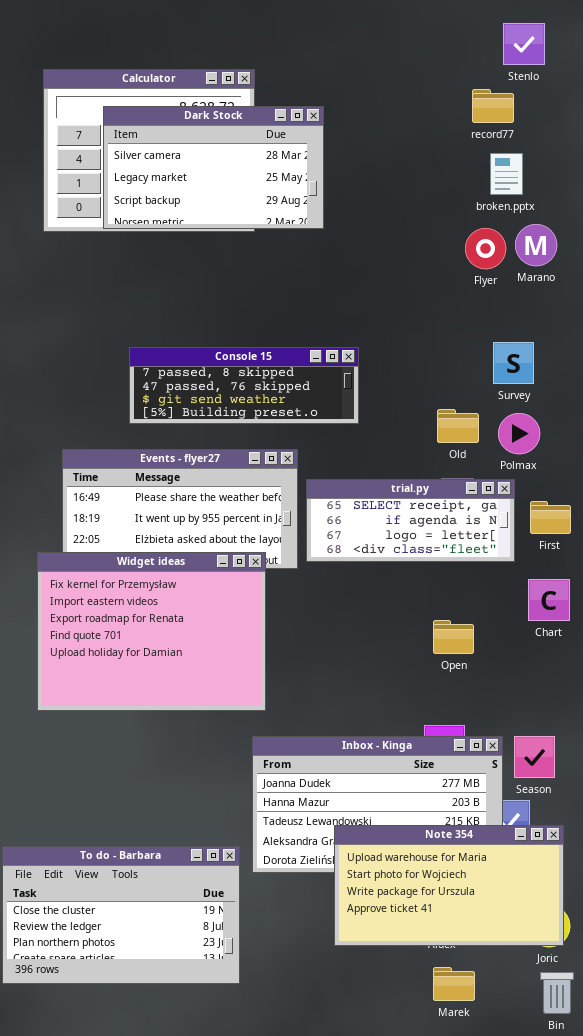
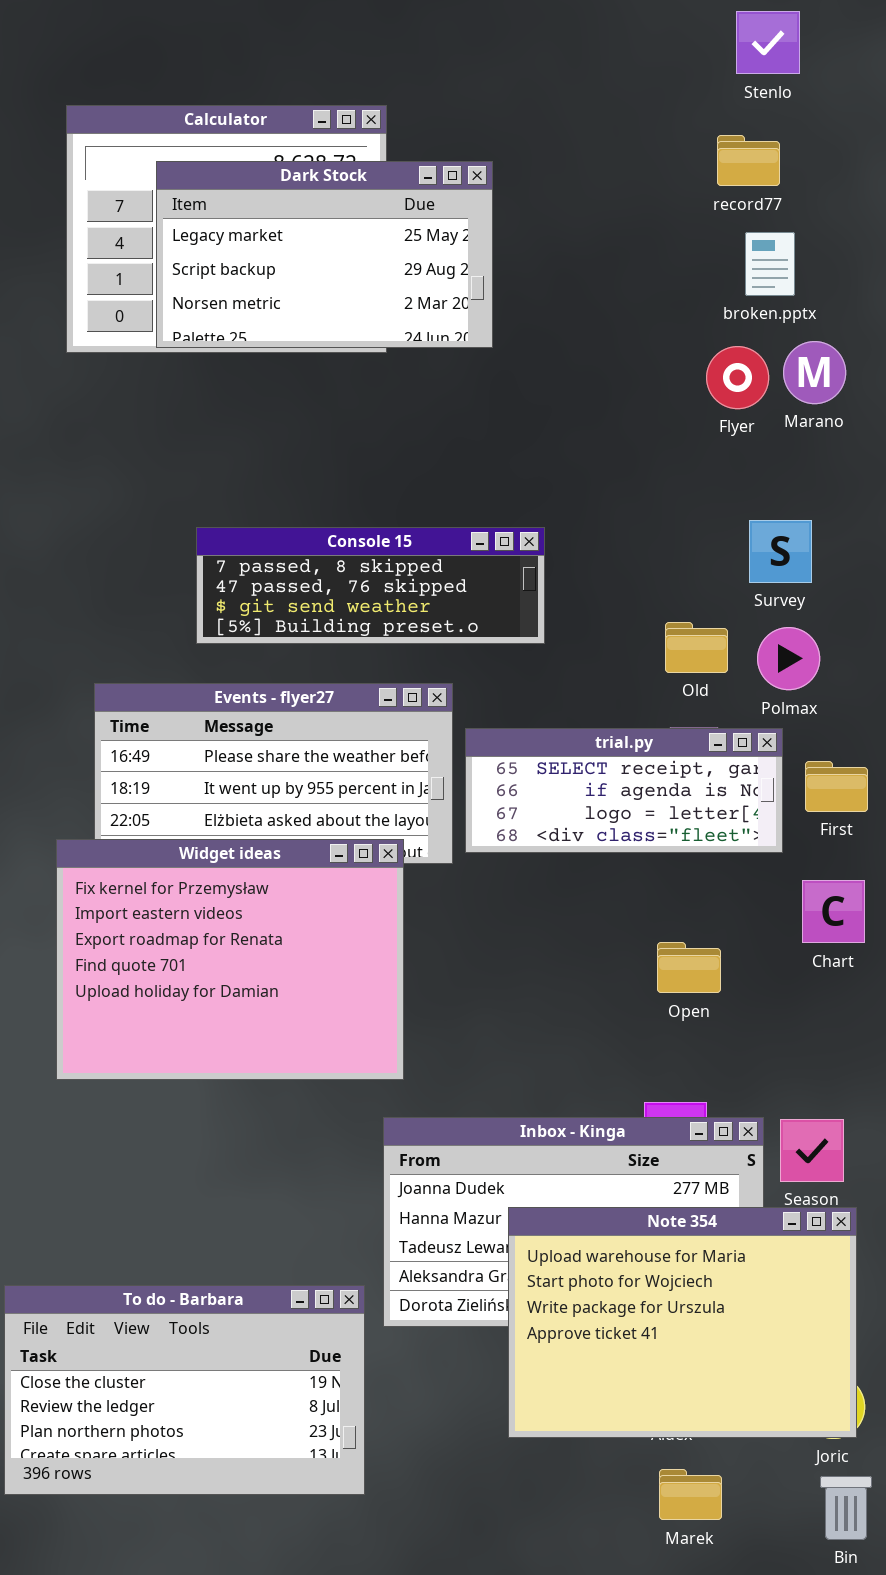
Stenlo: [503,23,545,65] -> [736,11,800,74], moved
Dark Stock: [103,106,324,229] -> [156,161,493,348], scrolled down 1 row
Note 354: [334,825,564,946] -> [508,1207,857,1438], resized

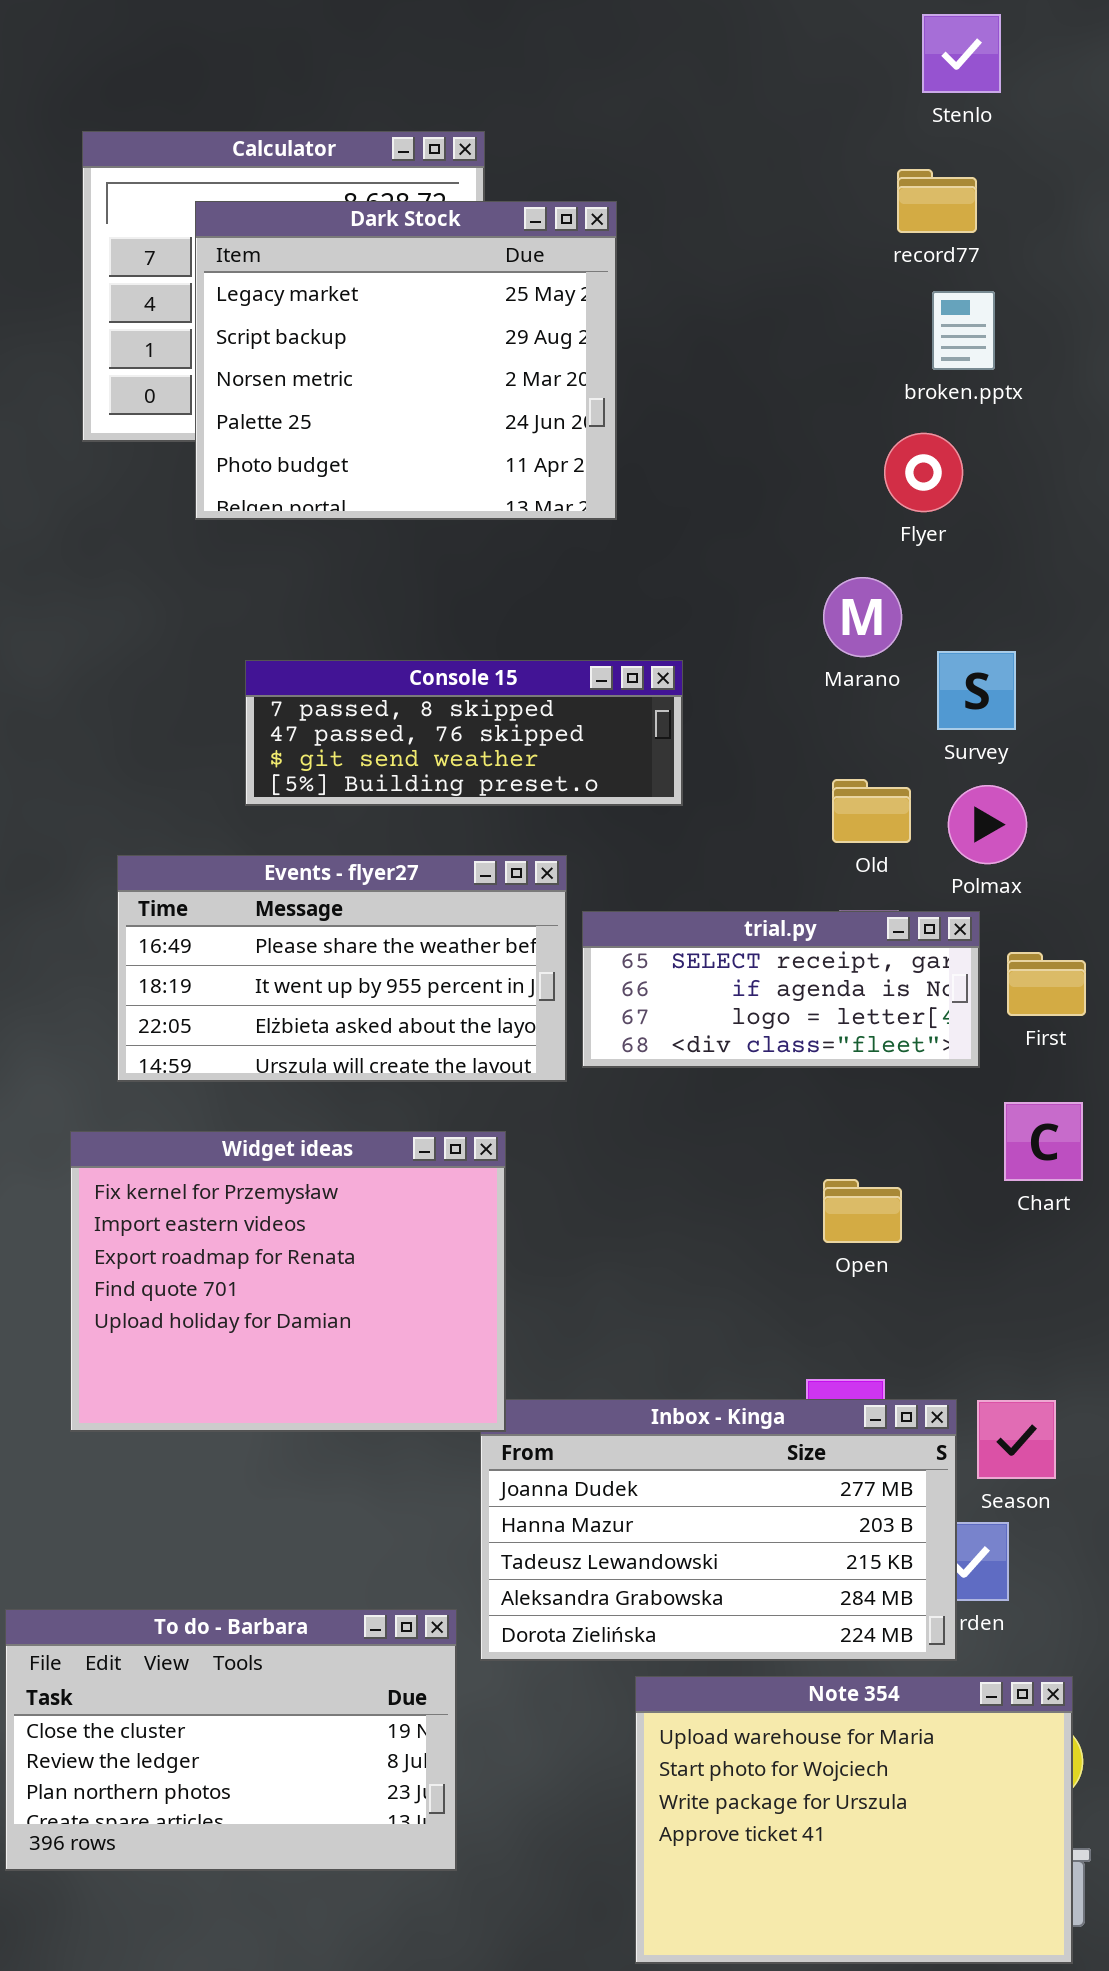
Dark Stock: [156,161,493,348] -> [195,201,617,520], resized
Marano: [783,341,846,404] -> [823,577,902,657], moved
Widget ideas: [56,839,404,1080] -> [70,1131,506,1432], moved
Note 354: [508,1207,857,1438] -> [635,1676,1073,1964], moved

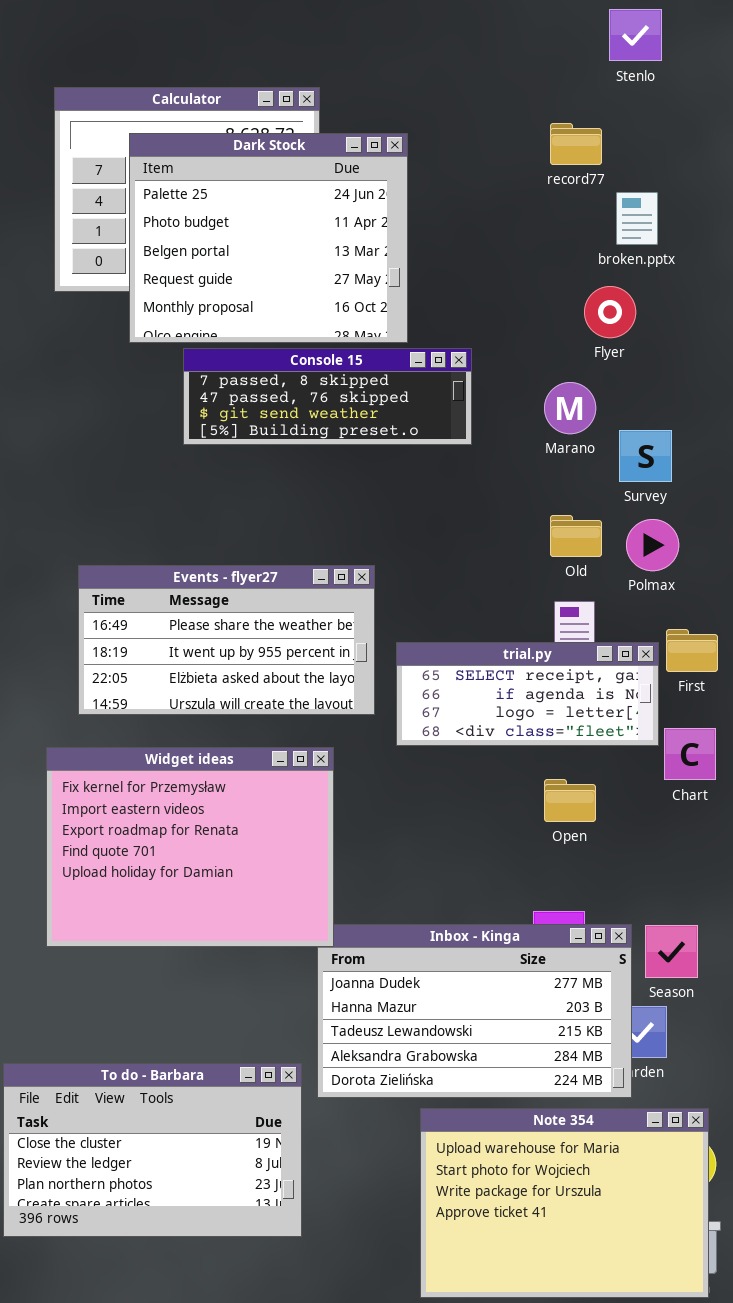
record77: [897,169,977,233] -> [550,123,602,165], moved
Dark Stock: [195,201,617,520] -> [129,133,408,343], scrolled down 3 rows
Console 15: [245,660,683,806] -> [183,348,472,445], moved
trial.py: [582,911,980,1068] -> [396,642,659,746], moved

